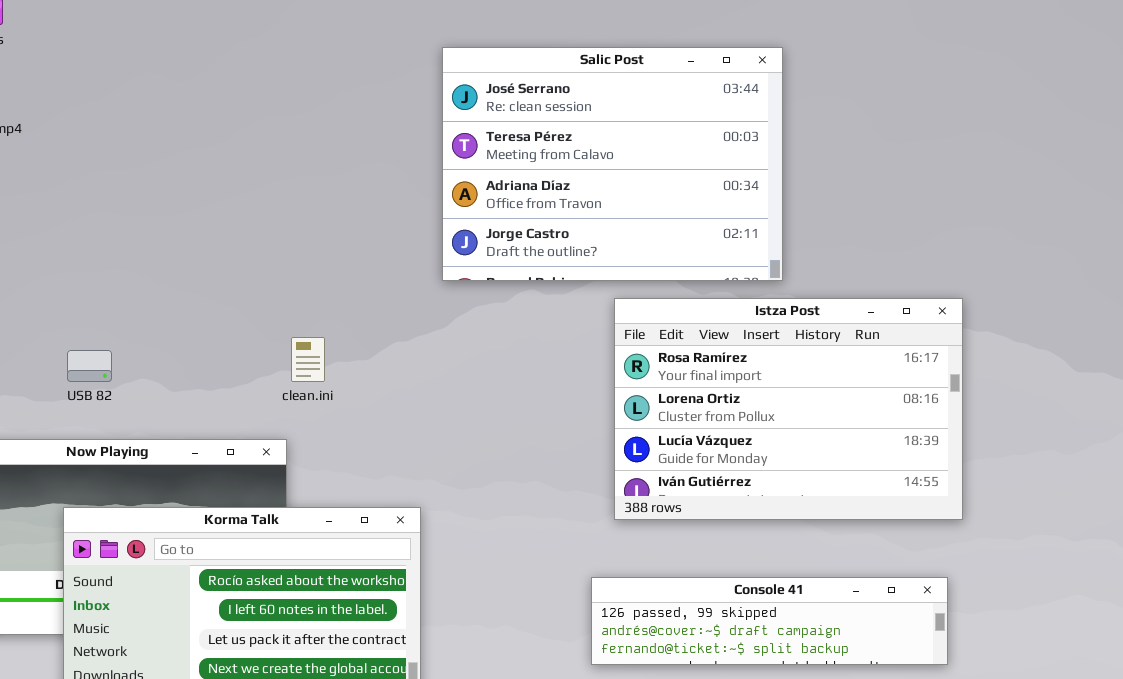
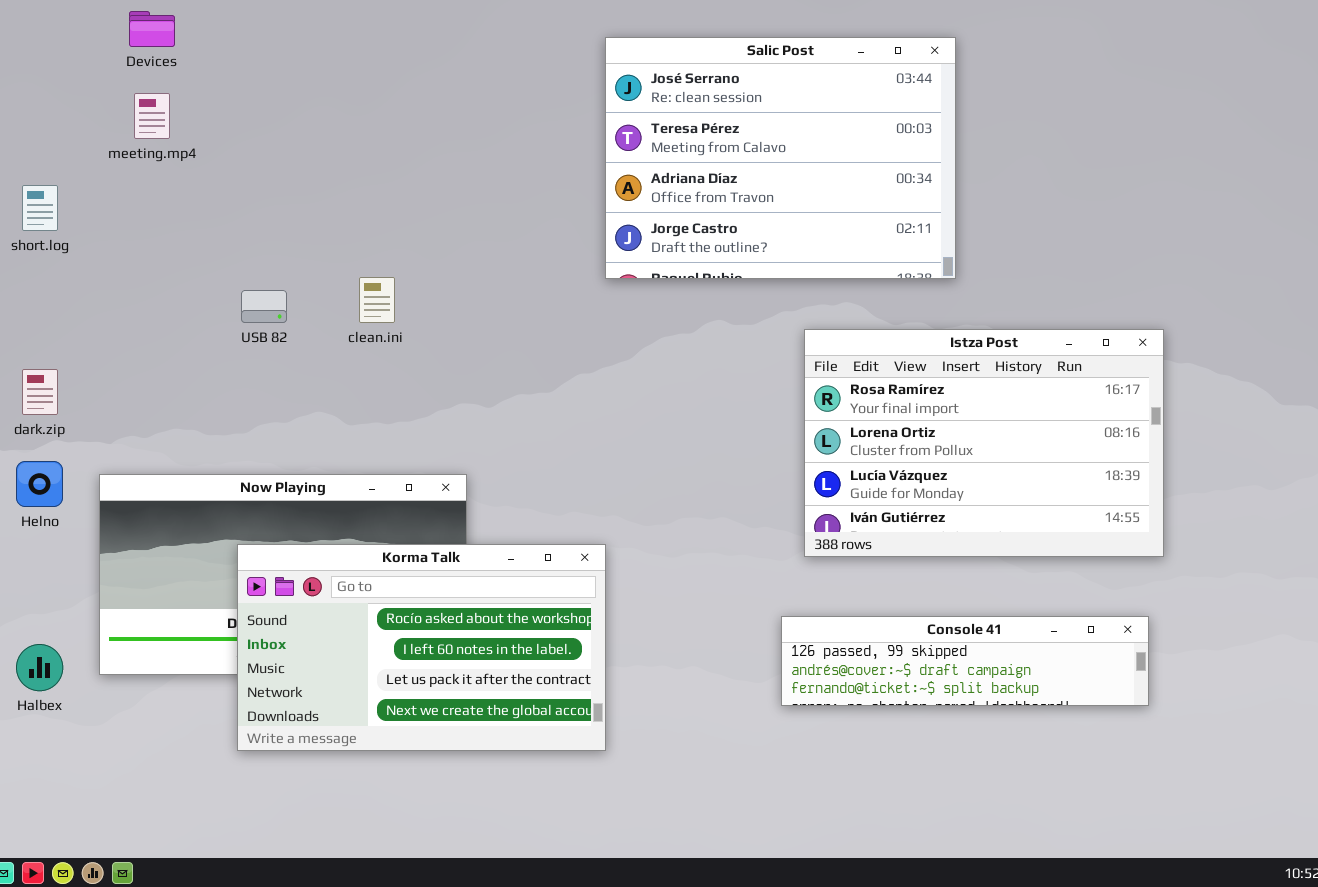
Salic Post: [442,47,783,281] -> [605,37,956,279], moved
clean.ini: [291,337,325,382] -> [359,277,395,323], moved
USB 82: [67,350,112,382] -> [241,290,287,323], moved

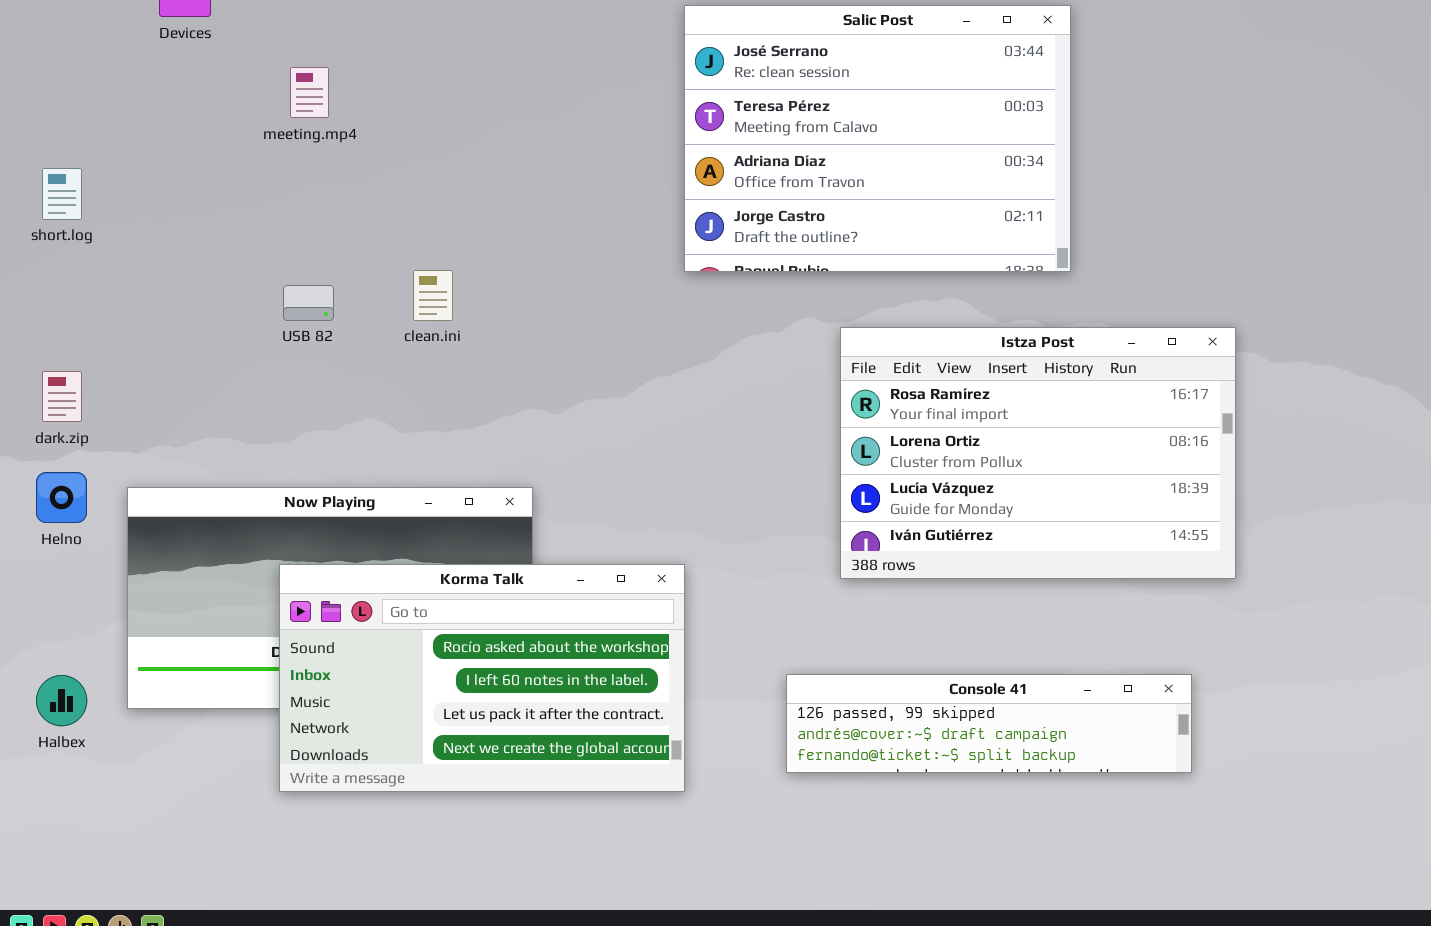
meeting.mp4: [134,93,170,139] -> [290,67,329,118], moved
Istza Post: [804,329,1164,557] -> [840,327,1236,579], moved
Console 41: [781,616,1149,706] -> [786,674,1192,773], moved

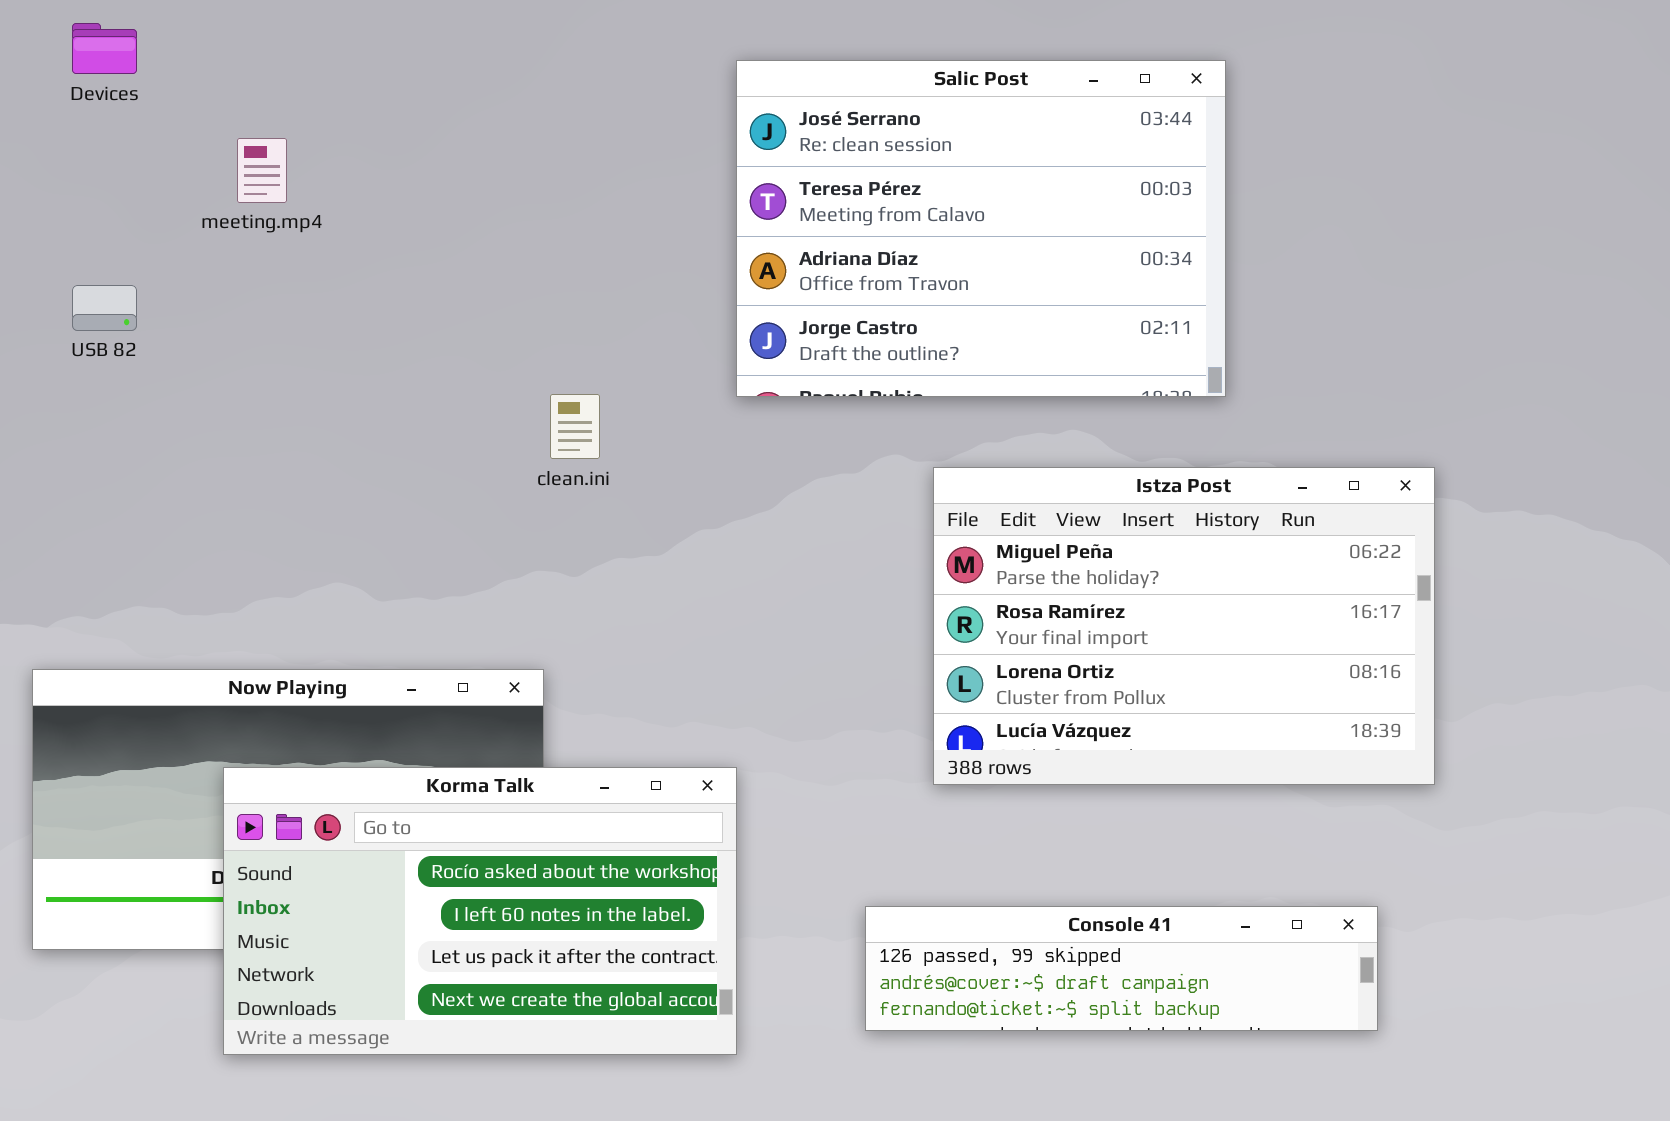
clean.ini: [413,270,453,321] -> [550,394,600,459], moved
USB 82: [283,285,334,321] -> [72,285,137,331], moved
Istza Post: [840,327,1236,579] -> [933,467,1435,785], scrolled up 1 row

